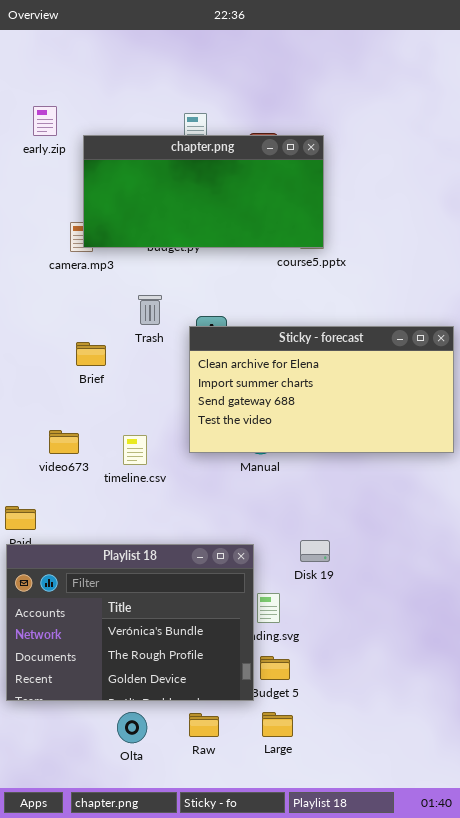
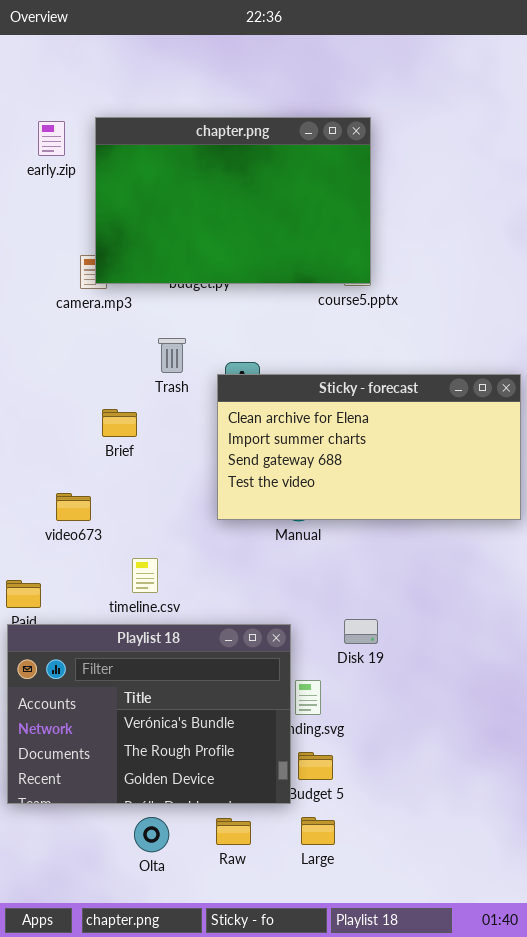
chapter.png: [83,135,324,248] -> [95,117,371,284], resized
Brief: [76,342,106,366] -> [102,409,137,437], moved
timeline.csv: [123,435,147,465] -> [132,558,158,593], moved

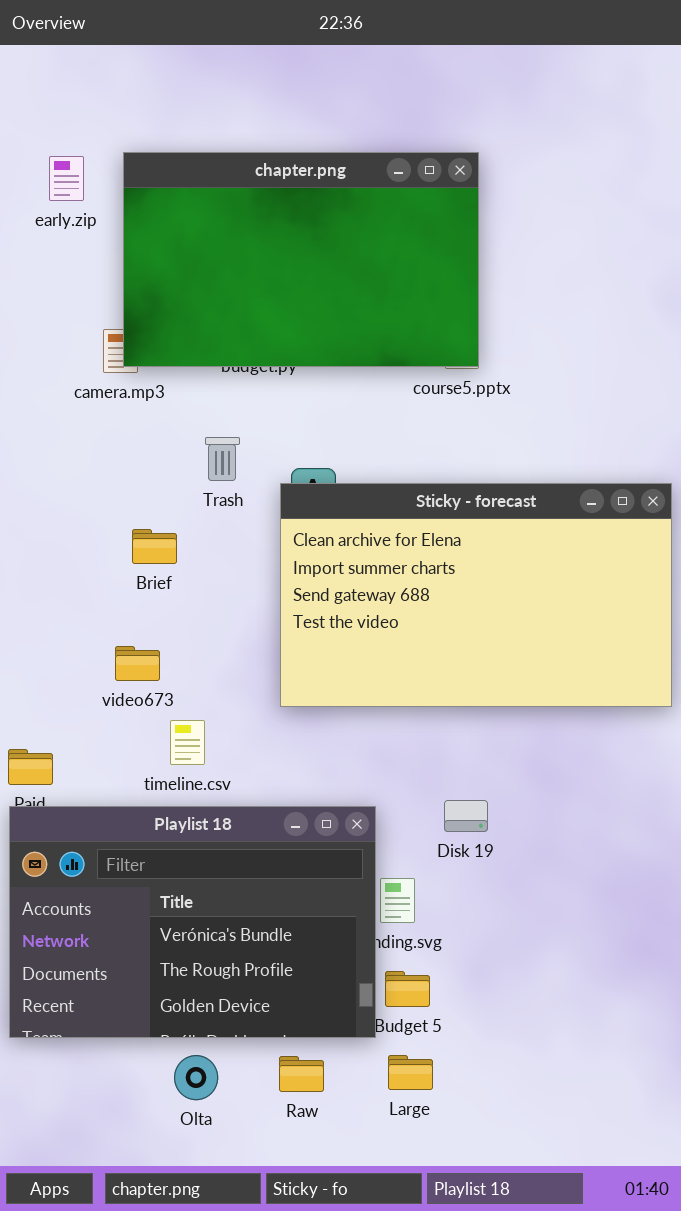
Sticky - forecast: [217,374,521,520] -> [280,483,672,707], resized
video673: [56,493,91,521] -> [115,646,160,681], moved

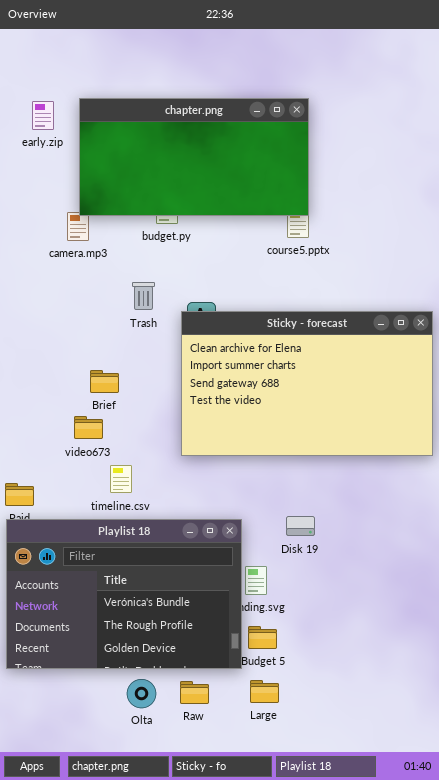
chapter.png: [123,152,479,367] -> [79,98,309,216], resized
Brief: [132,529,177,564] -> [90,370,119,393], moved
Olta: [174,1055,218,1100] -> [127,679,156,708], moved

